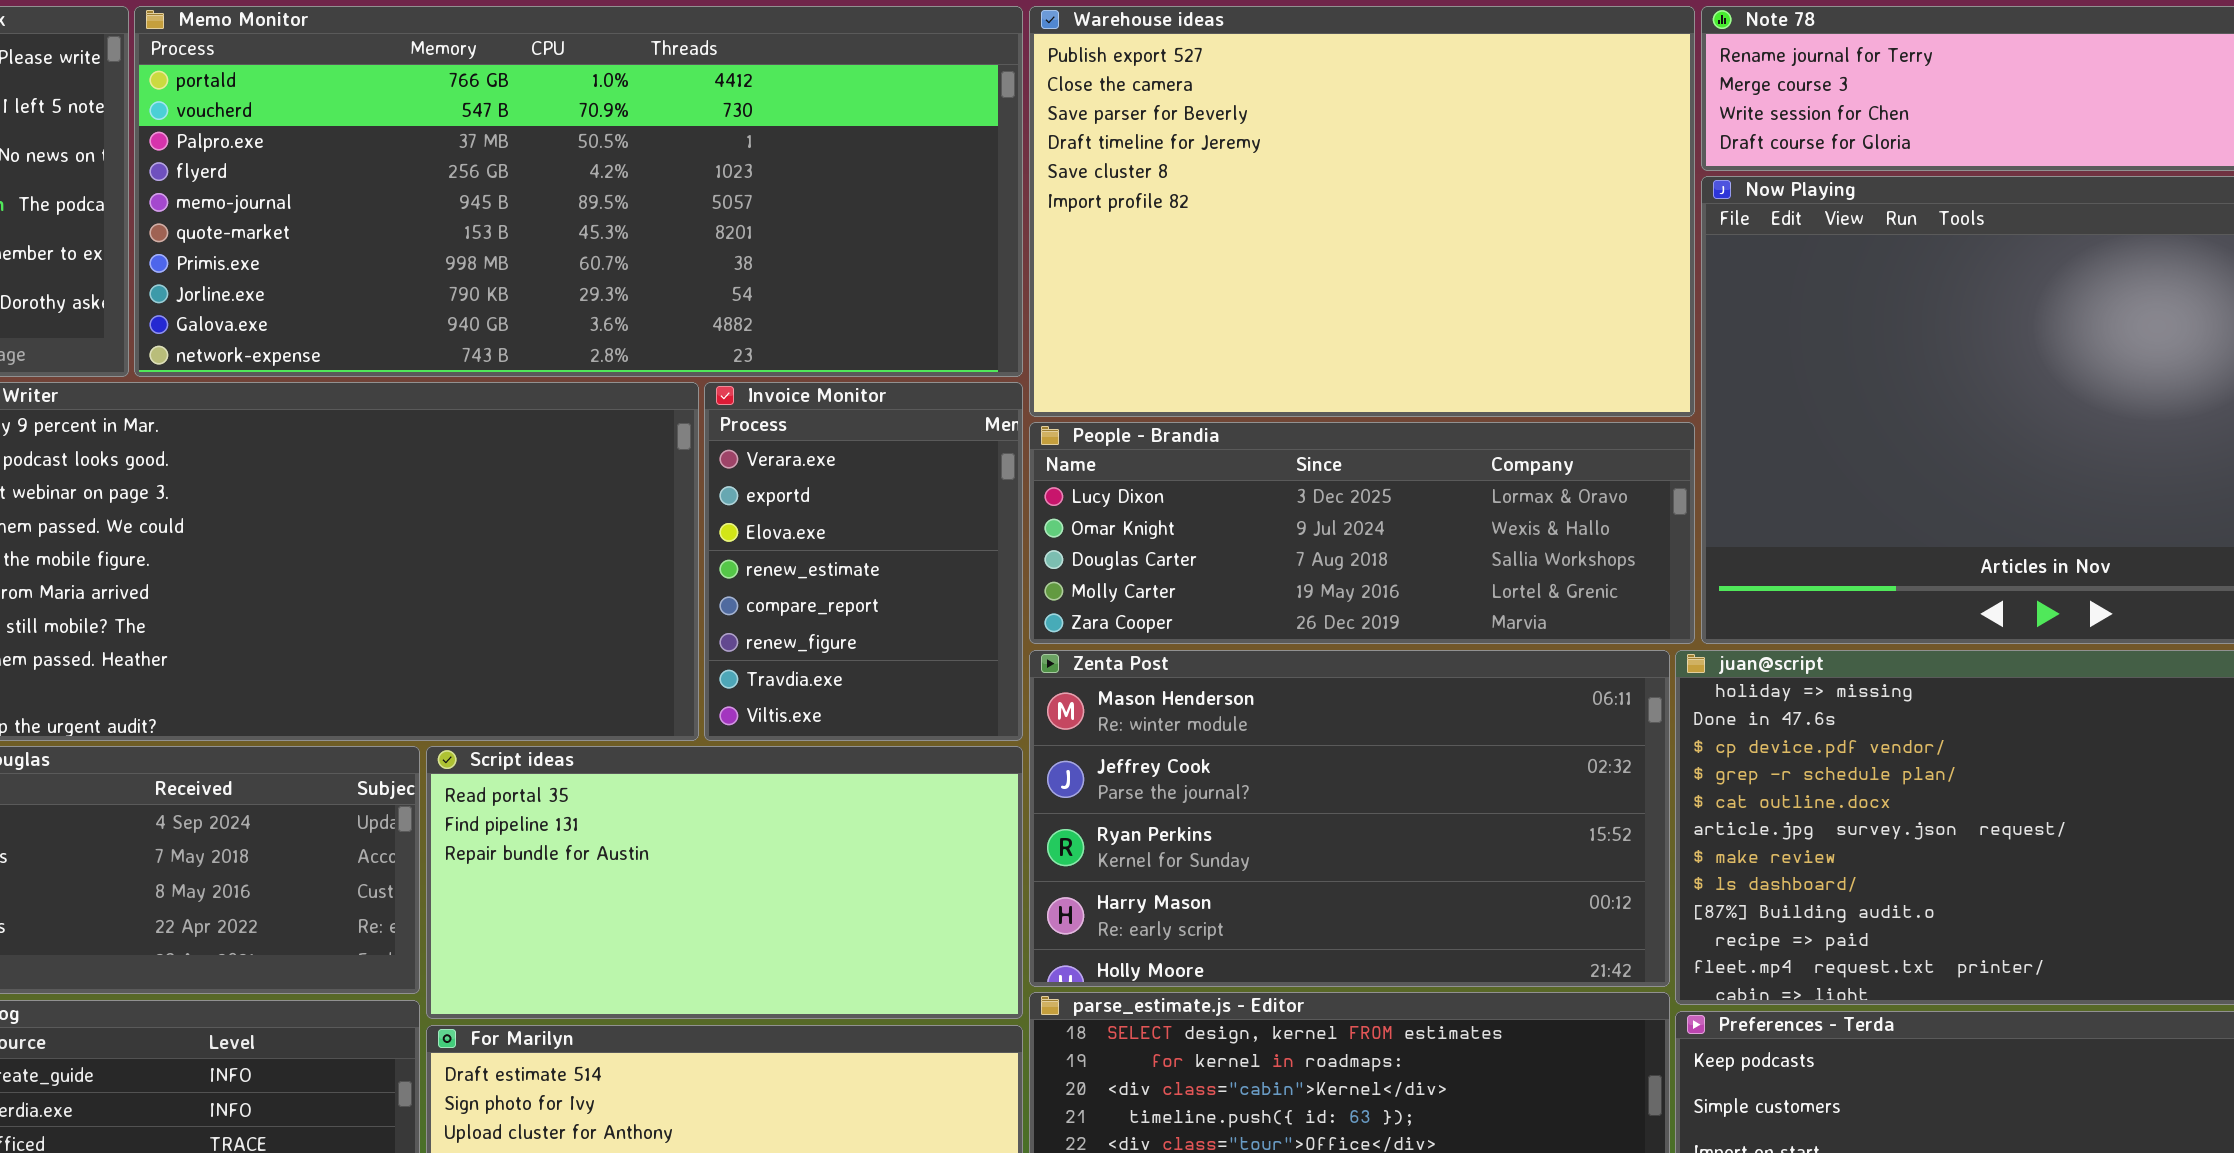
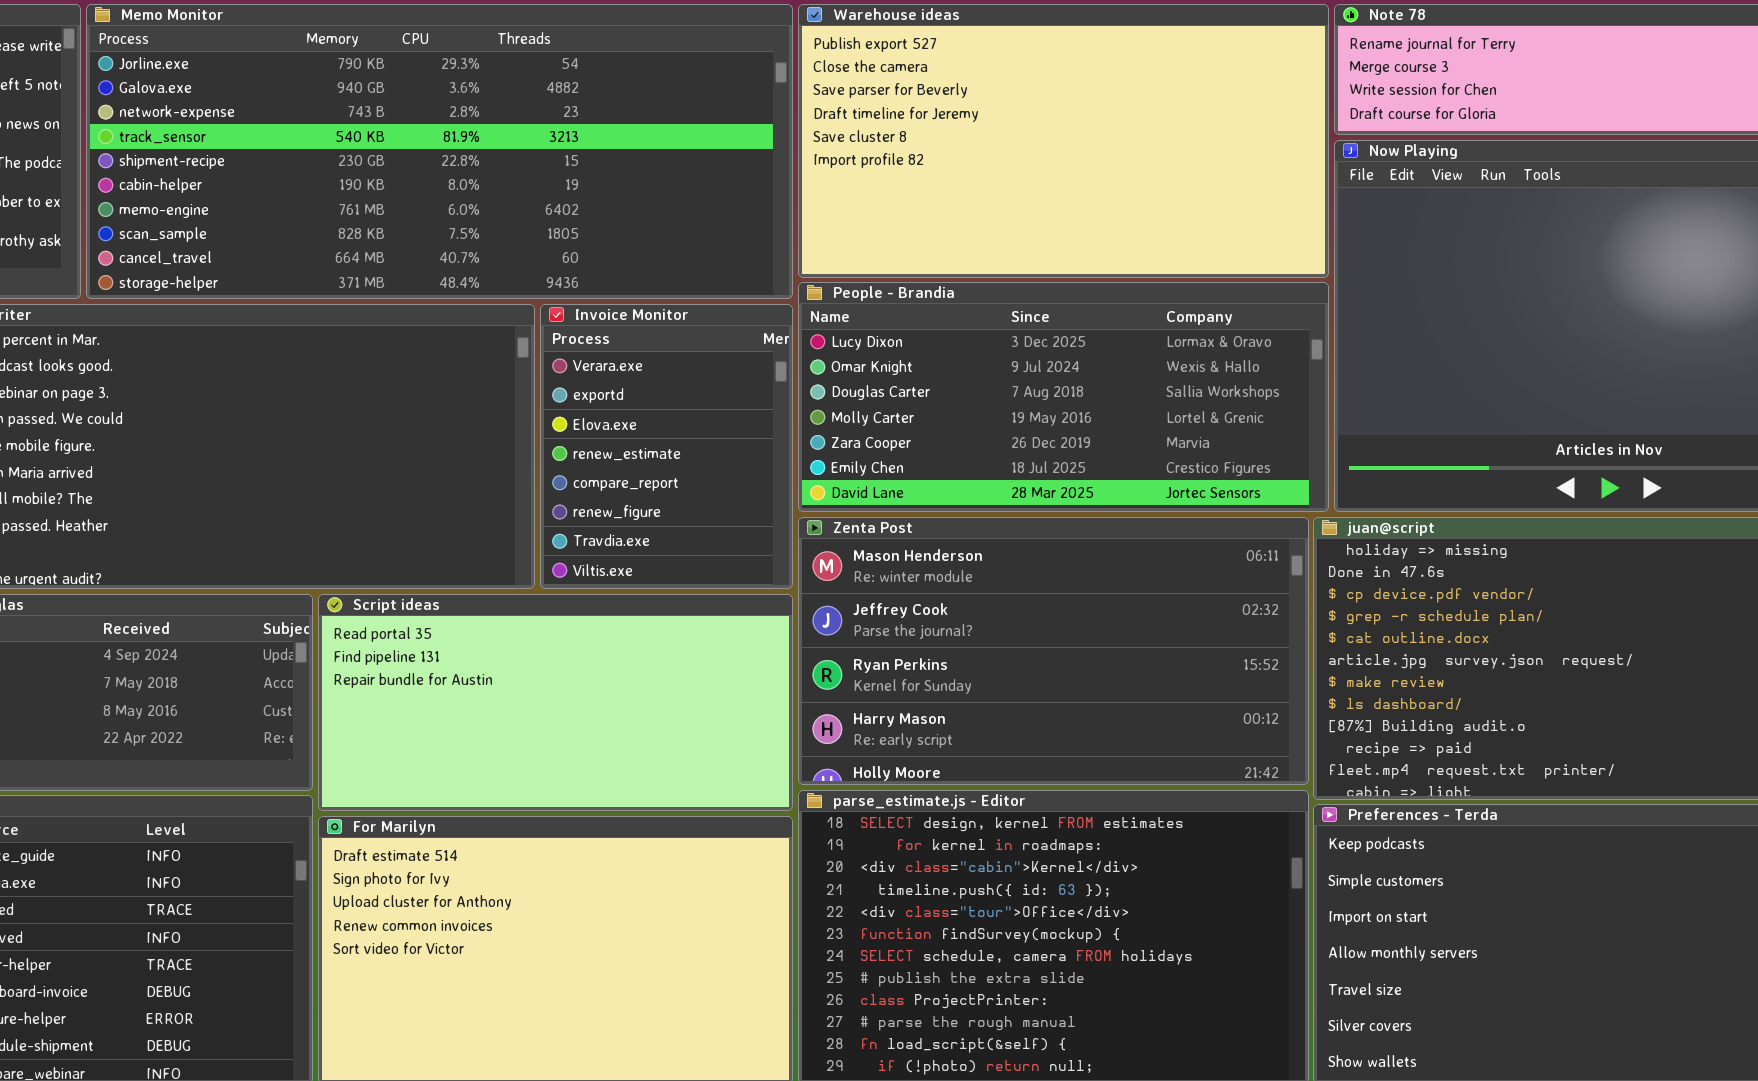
Memo Monitor: [134,6,1023,377] -> [86,4,793,299], scrolled down 7 rows
Warehouse ideas: [1029,6,1695,417] -> [798,4,1329,278], resized
People - Brandia: [1029,422,1695,644] -> [798,282,1329,512], resized

